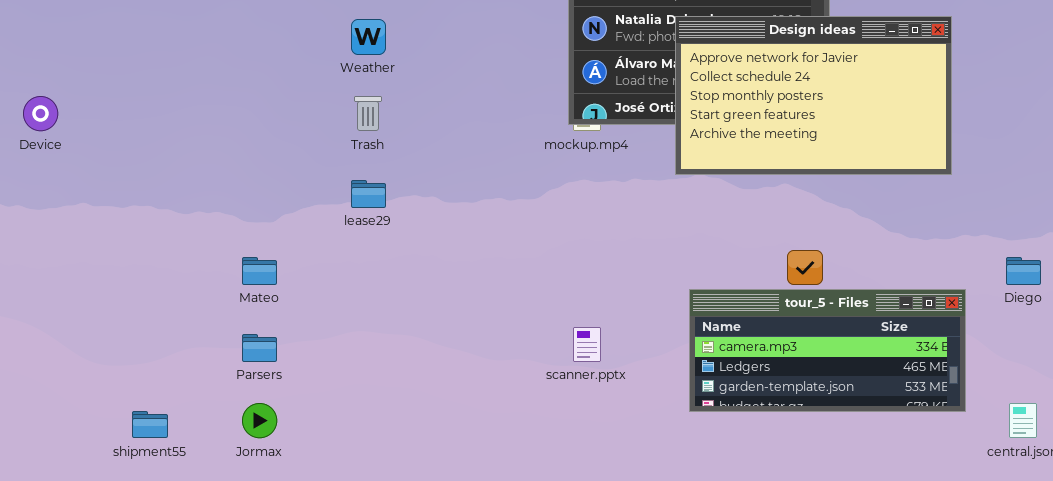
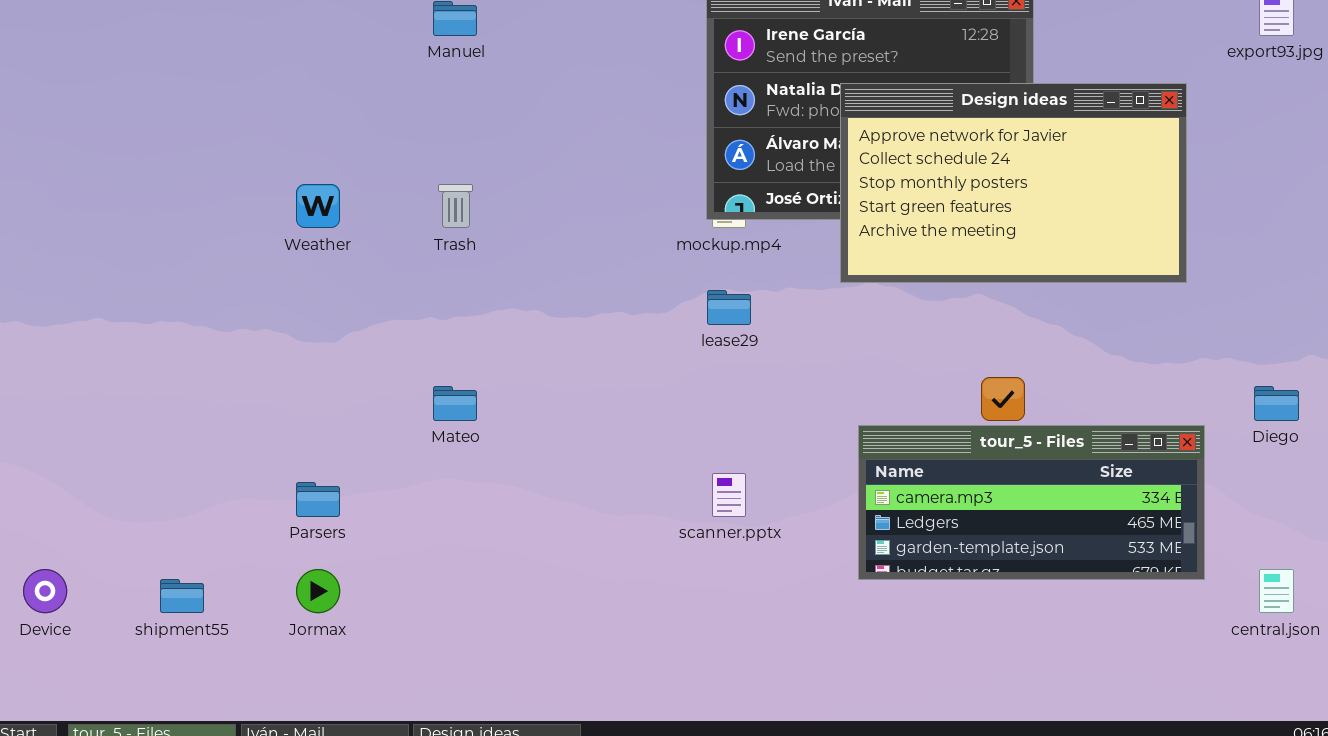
Weather: [351,19,386,55] -> [296,184,340,228], moved
Device: [23,96,58,131] -> [23,569,67,613], moved
lease29: [351,180,386,208] -> [707,290,751,325], moved
Mateo: [242,257,277,285] -> [433,386,477,421], moved

